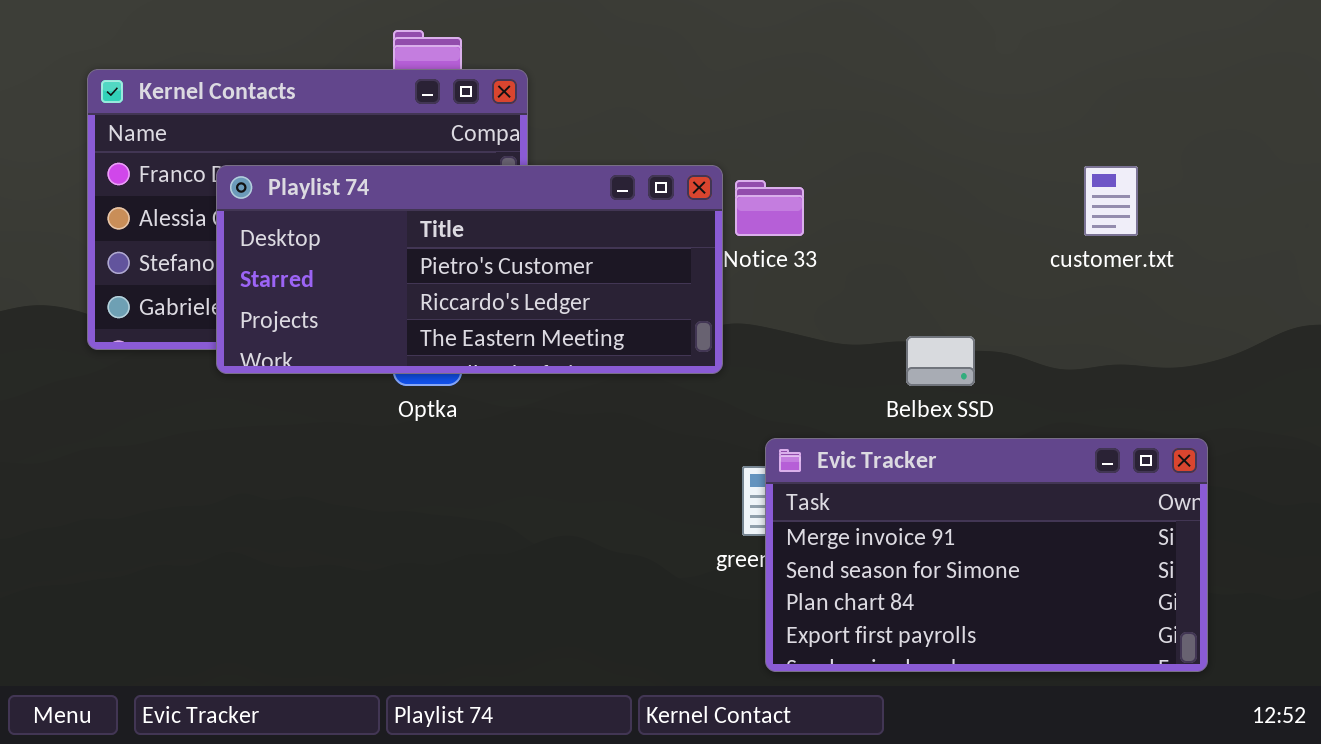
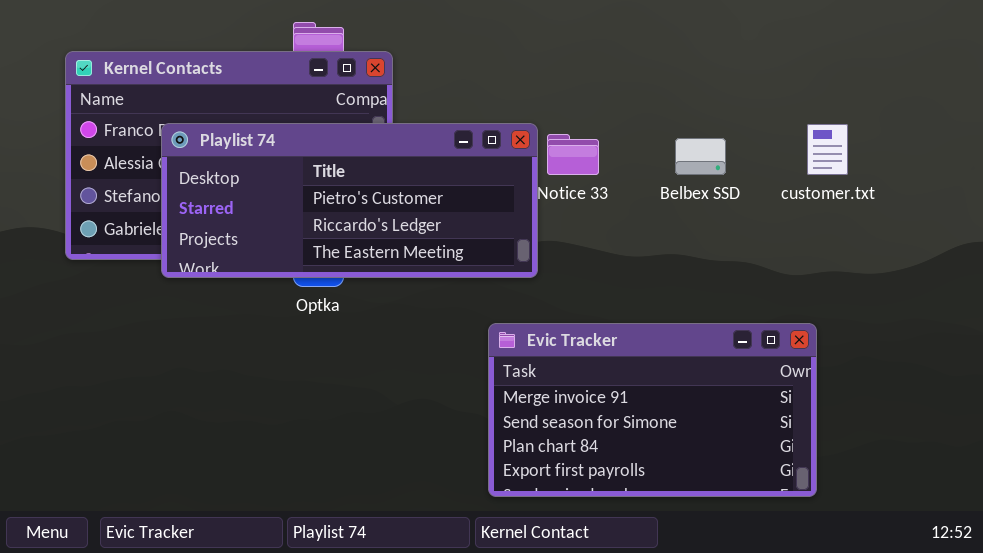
Belbex SSD: [906,336,975,386] -> [675,138,726,175], moved
Evic Tracker: [765,438,1208,672] -> [488,323,817,497], moved

